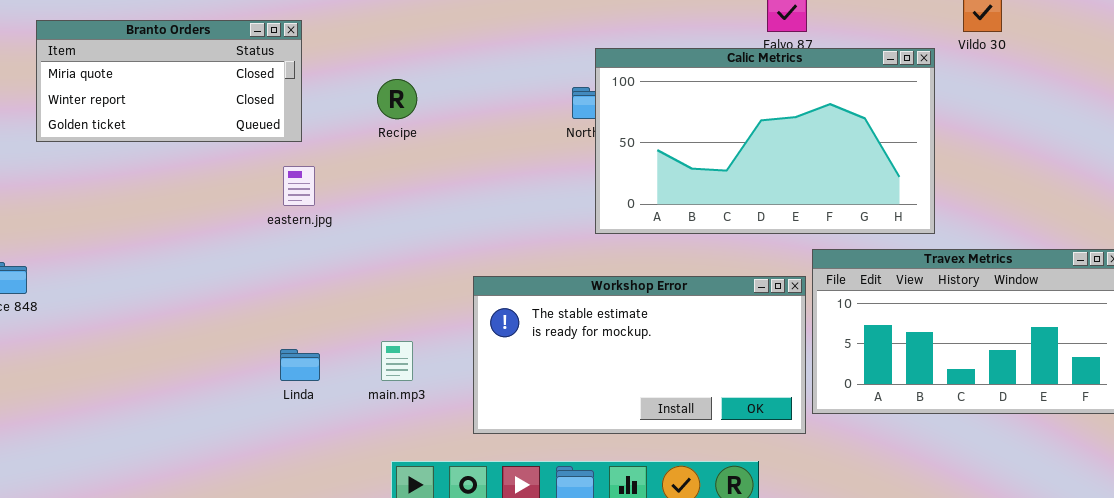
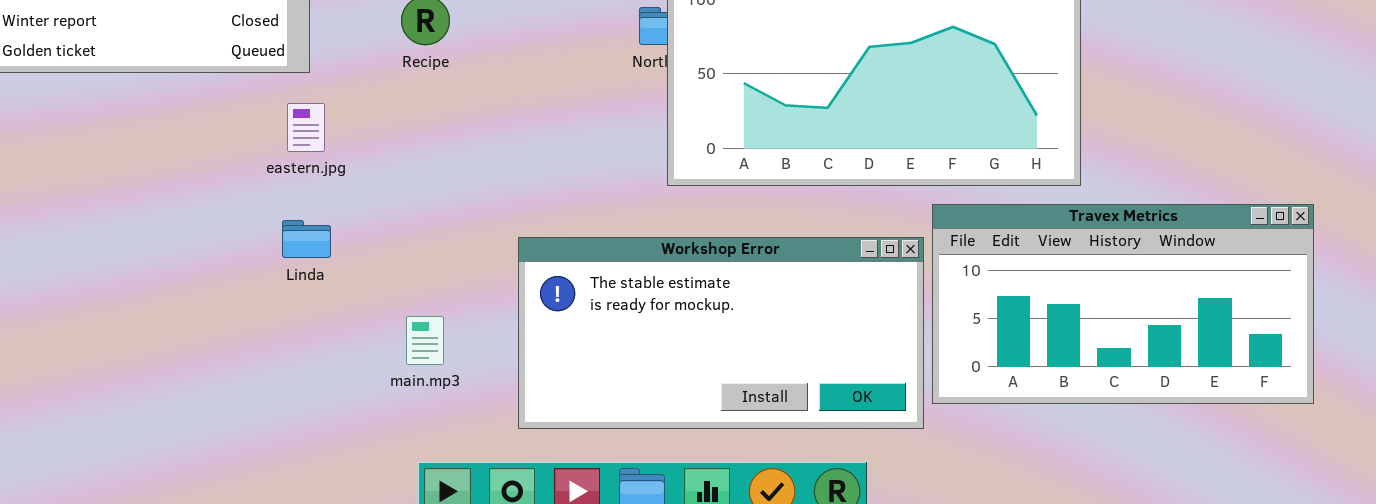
Linda: [280,349,320,381] -> [282,220,331,258], moved

